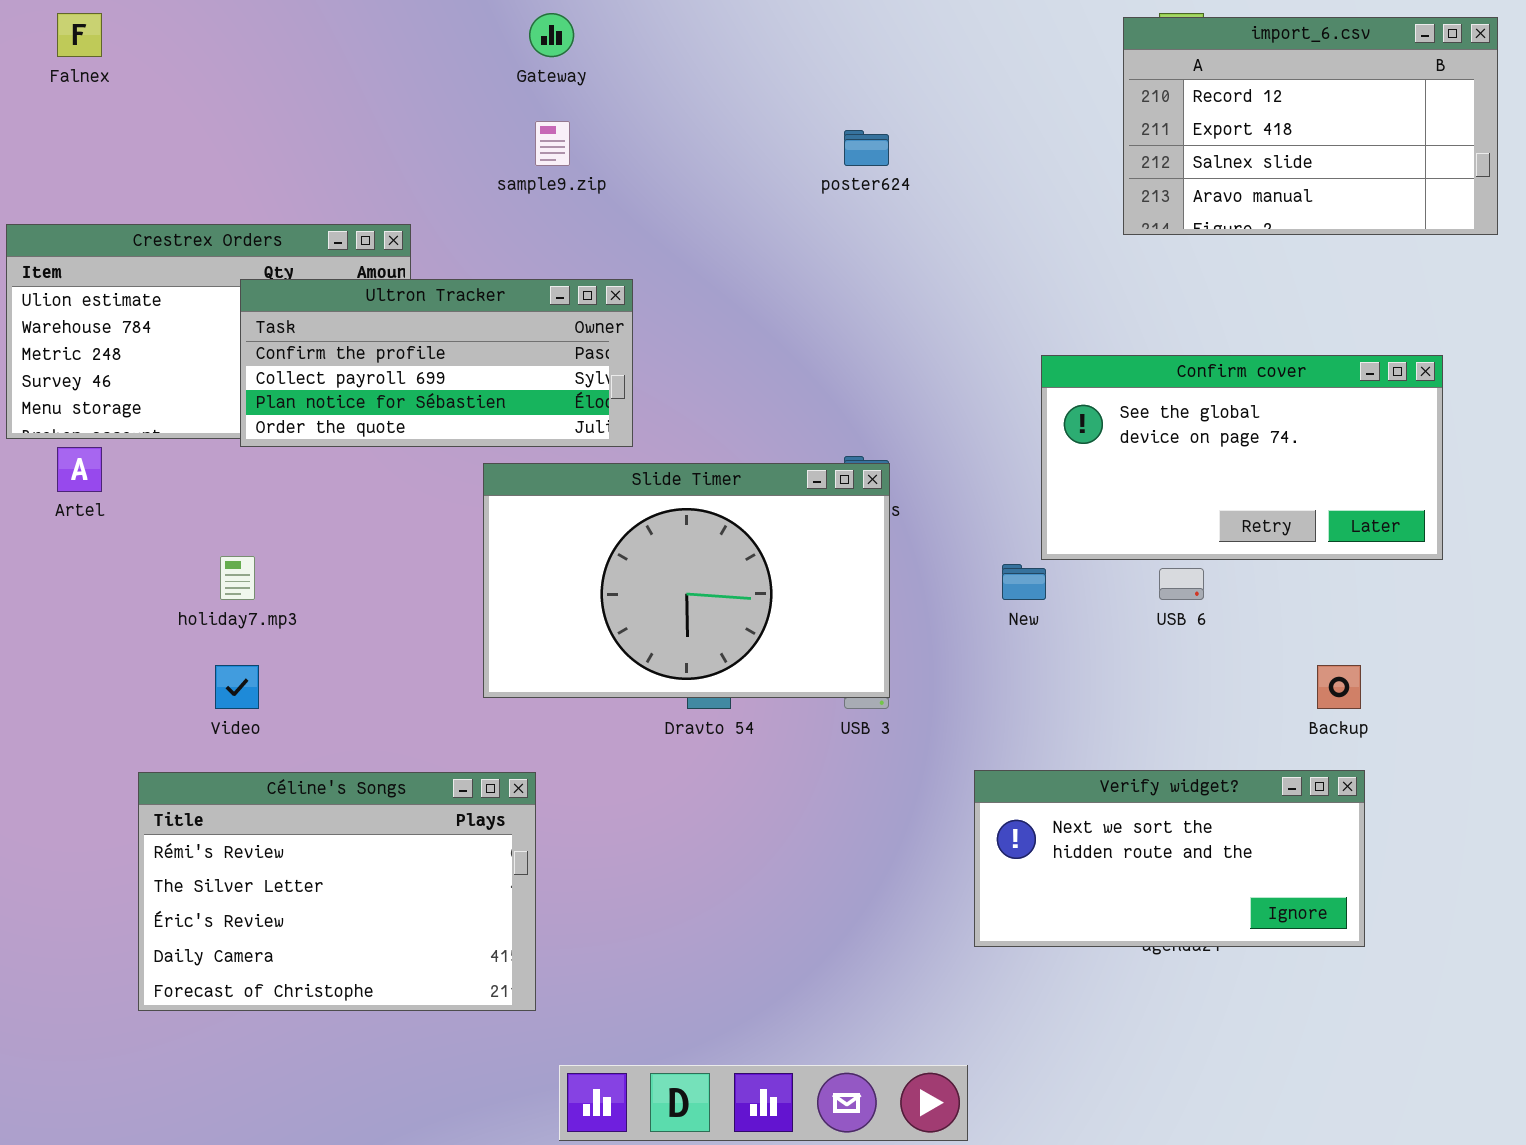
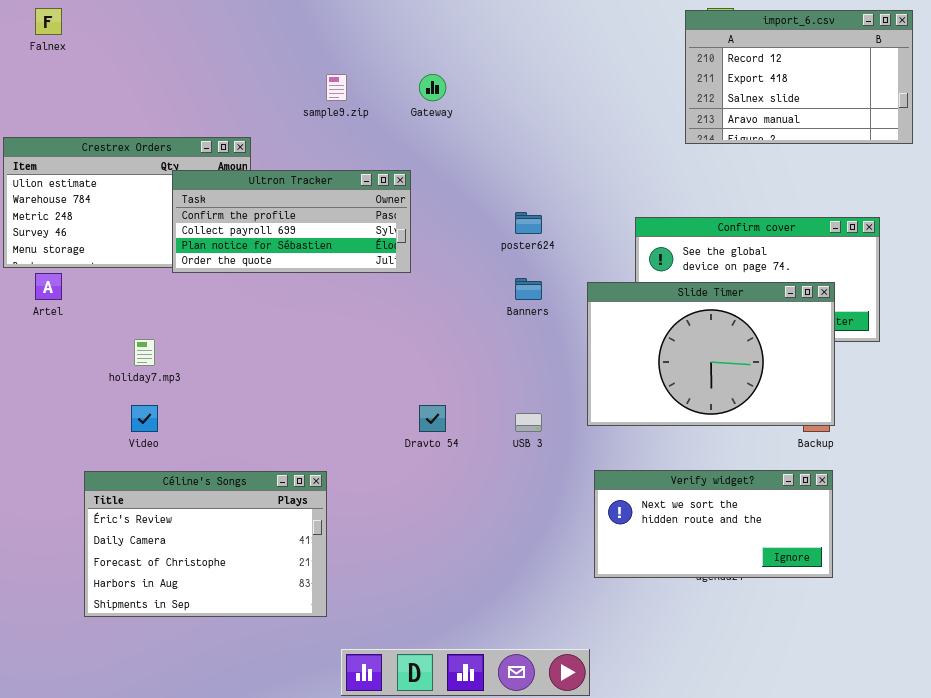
Gateway: [529,13,574,57] -> [419,74,446,101], moved
poster624: [844,130,889,166] -> [515,212,542,234], moved
Ultron Tracker: [240,279,633,447] -> [172,170,411,273], moved
Slide Timer: [483,463,890,698] -> [587,282,835,426], moved
Céline's Songs: [138,772,536,1011] -> [84,471,327,617], scrolled down 2 rows

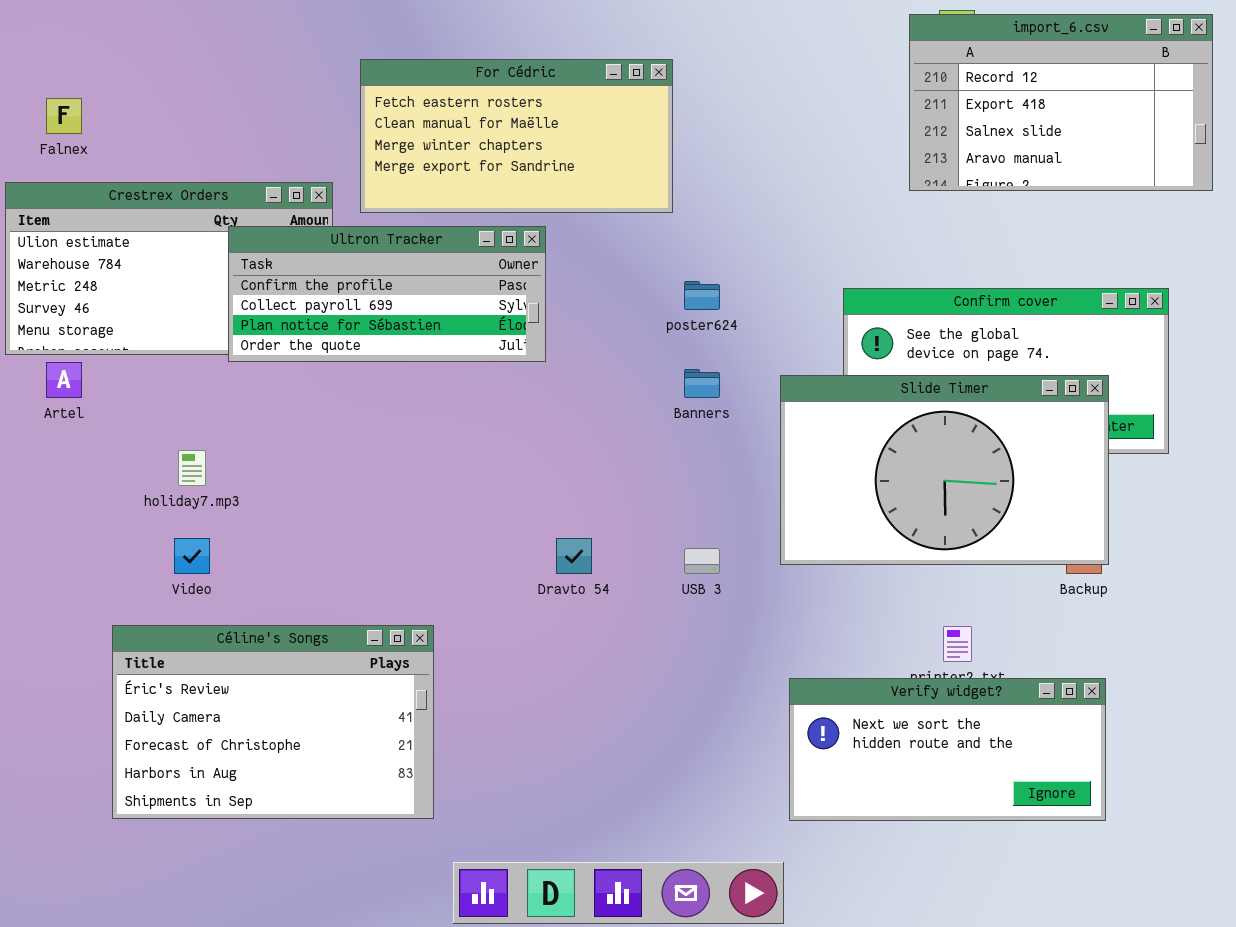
Falnex: [35,8,62,35] -> [46,98,82,134], moved
For Cédric: none -> [360,59,673,213], opened
Verify widget?: [594,470,833,578] -> [789,678,1106,821], moved

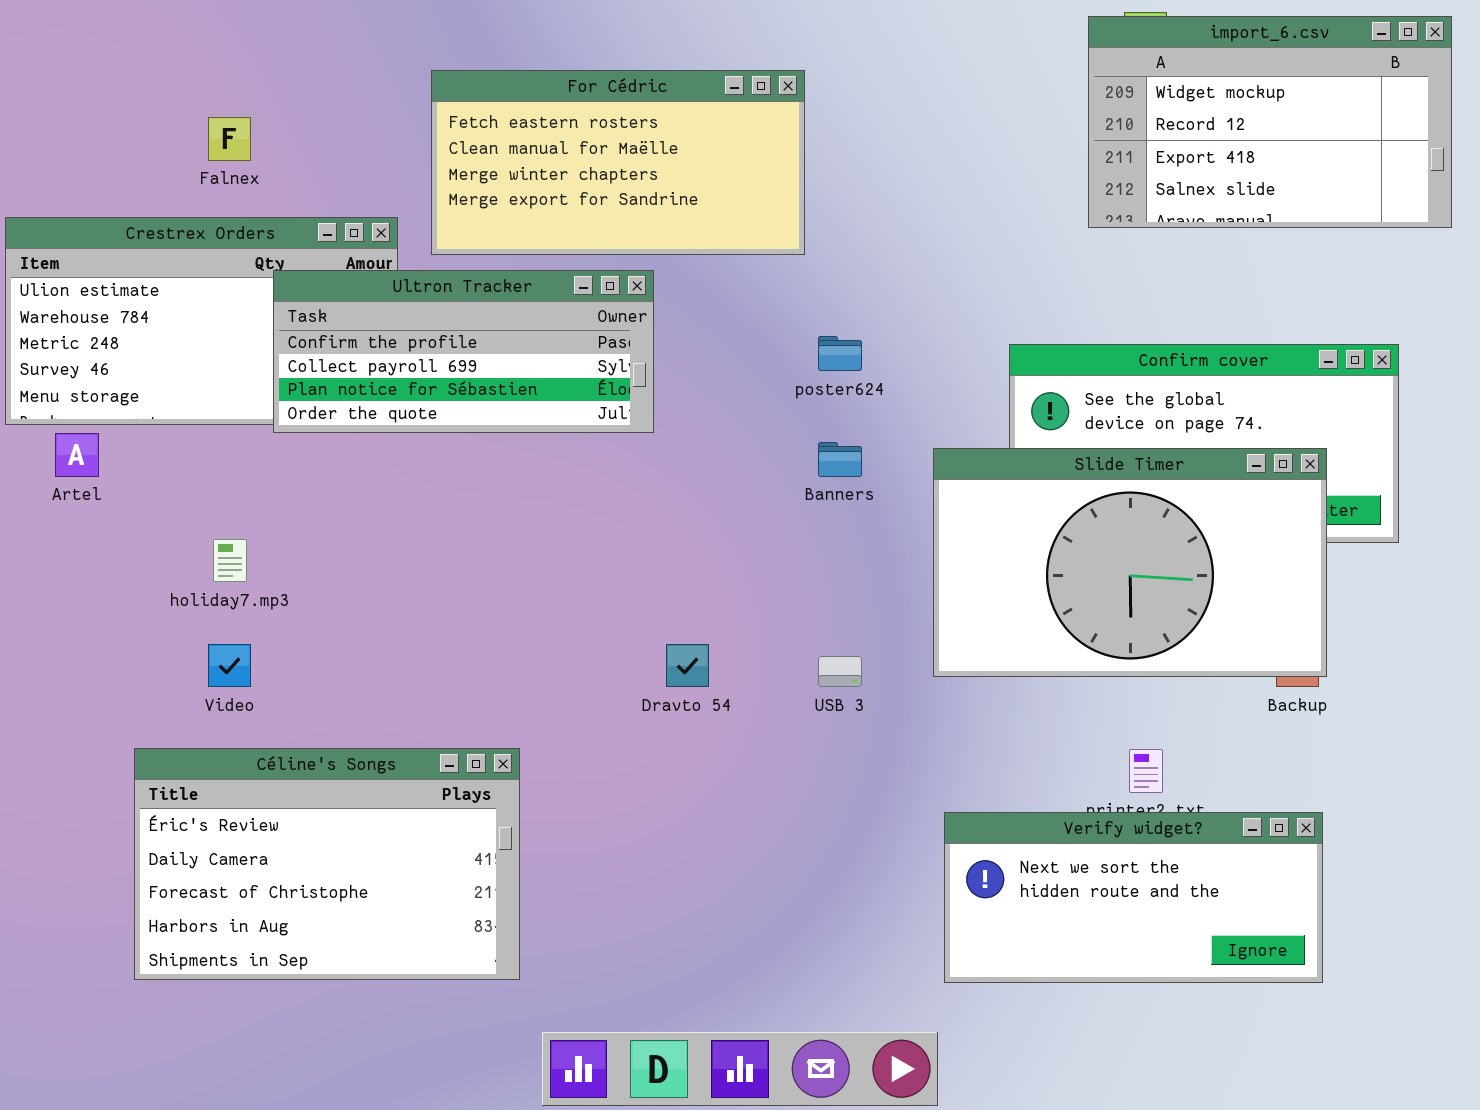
import_6.csv: [909,14,1213,191] -> [1088,16,1452,228], scrolled up 1 row
Falnex: [46,98,82,134] -> [208,117,251,161], moved

